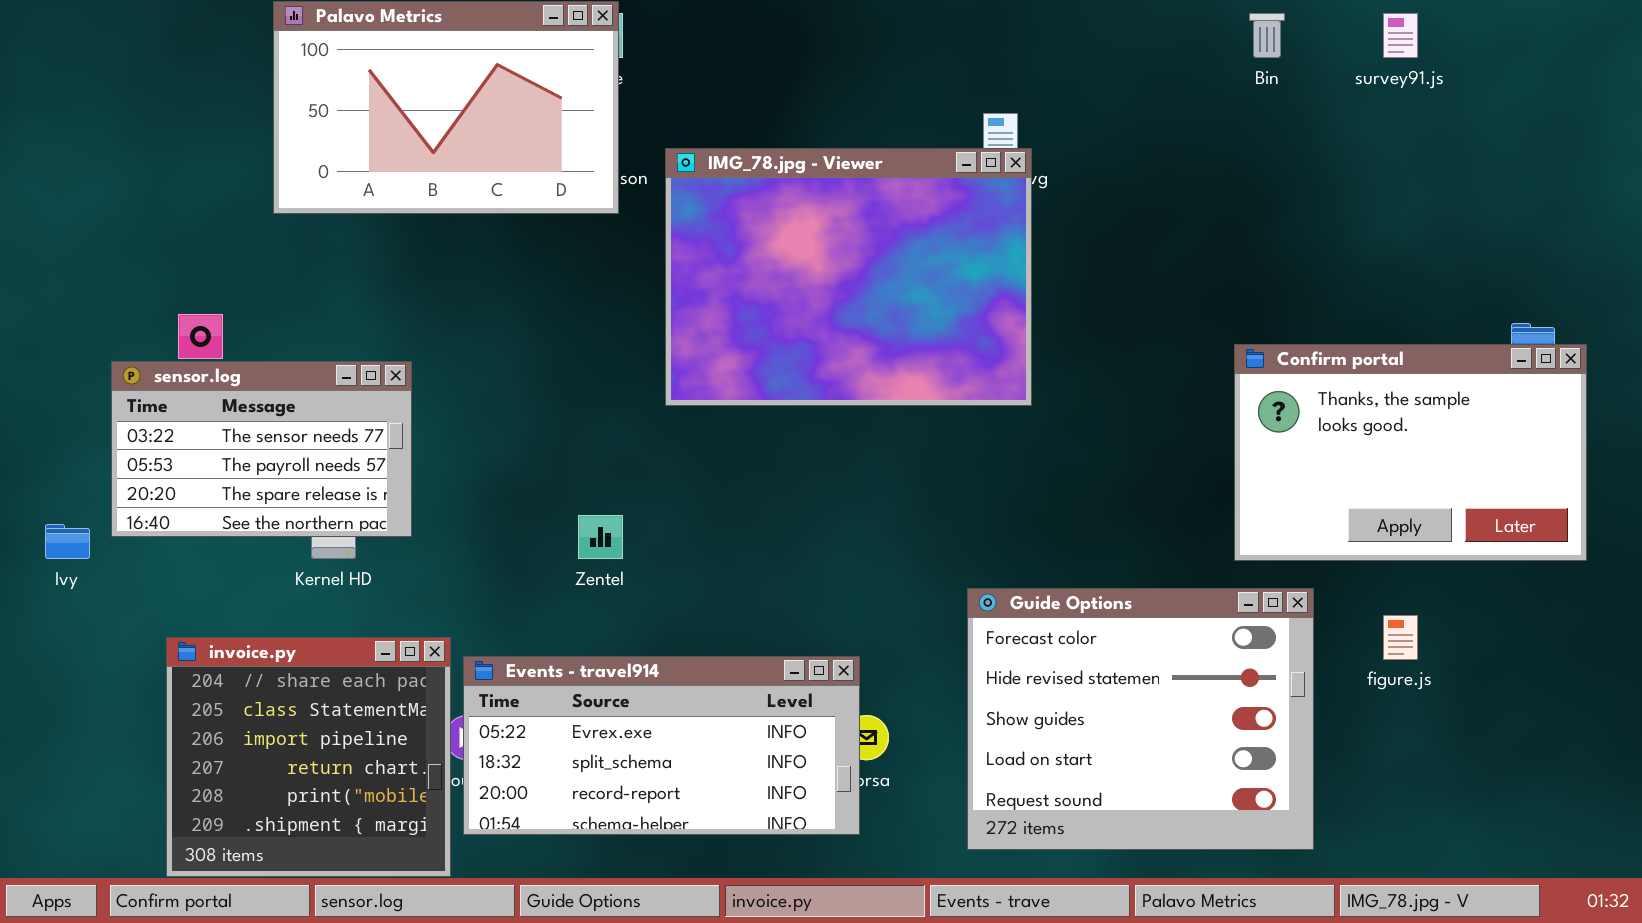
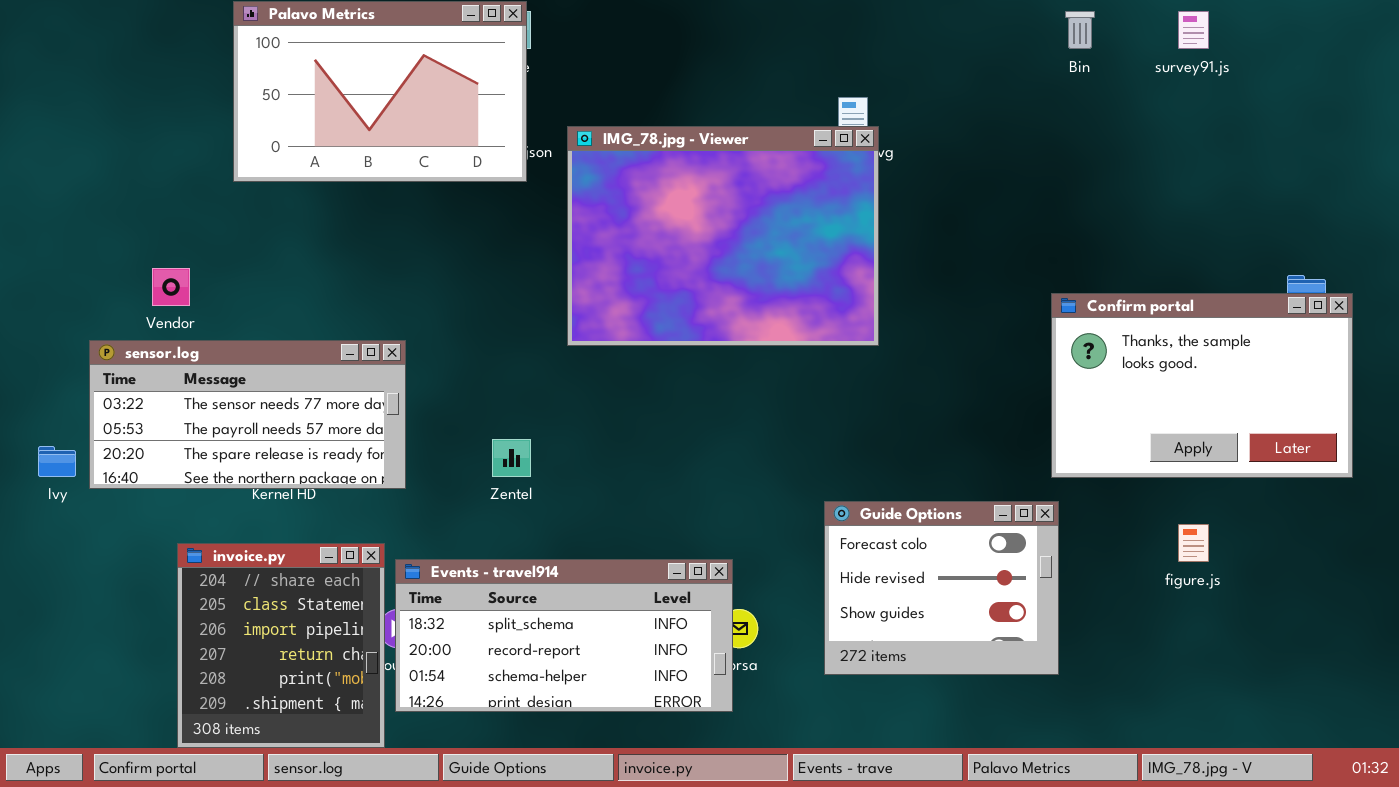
sensor.log: [111,361,412,537] -> [89,340,406,489], moved, resized
Guide Options: [967,588,1314,850] -> [824,501,1059,675], resized
invoice.py: [166,637,451,877] -> [177,543,385,748], resized
Events - travel914: [463,656,860,835] -> [395,559,733,712], scrolled down 1 row

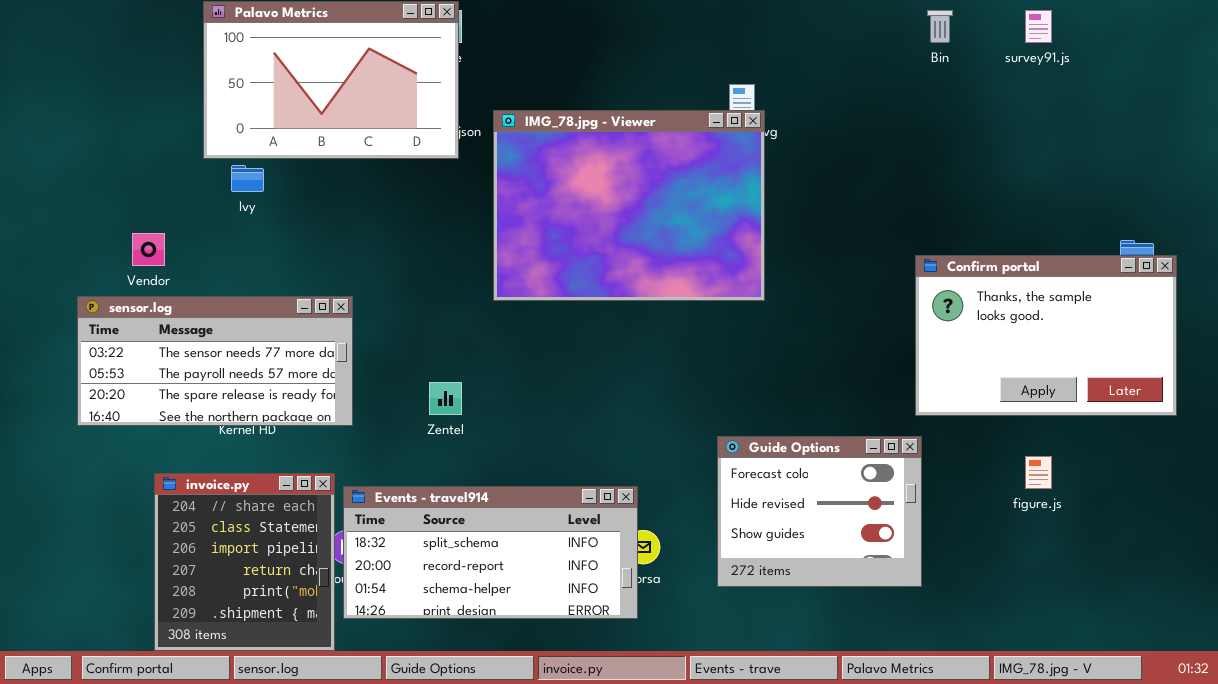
Ivy: [38,446,76,477] -> [231,165,264,192], moved

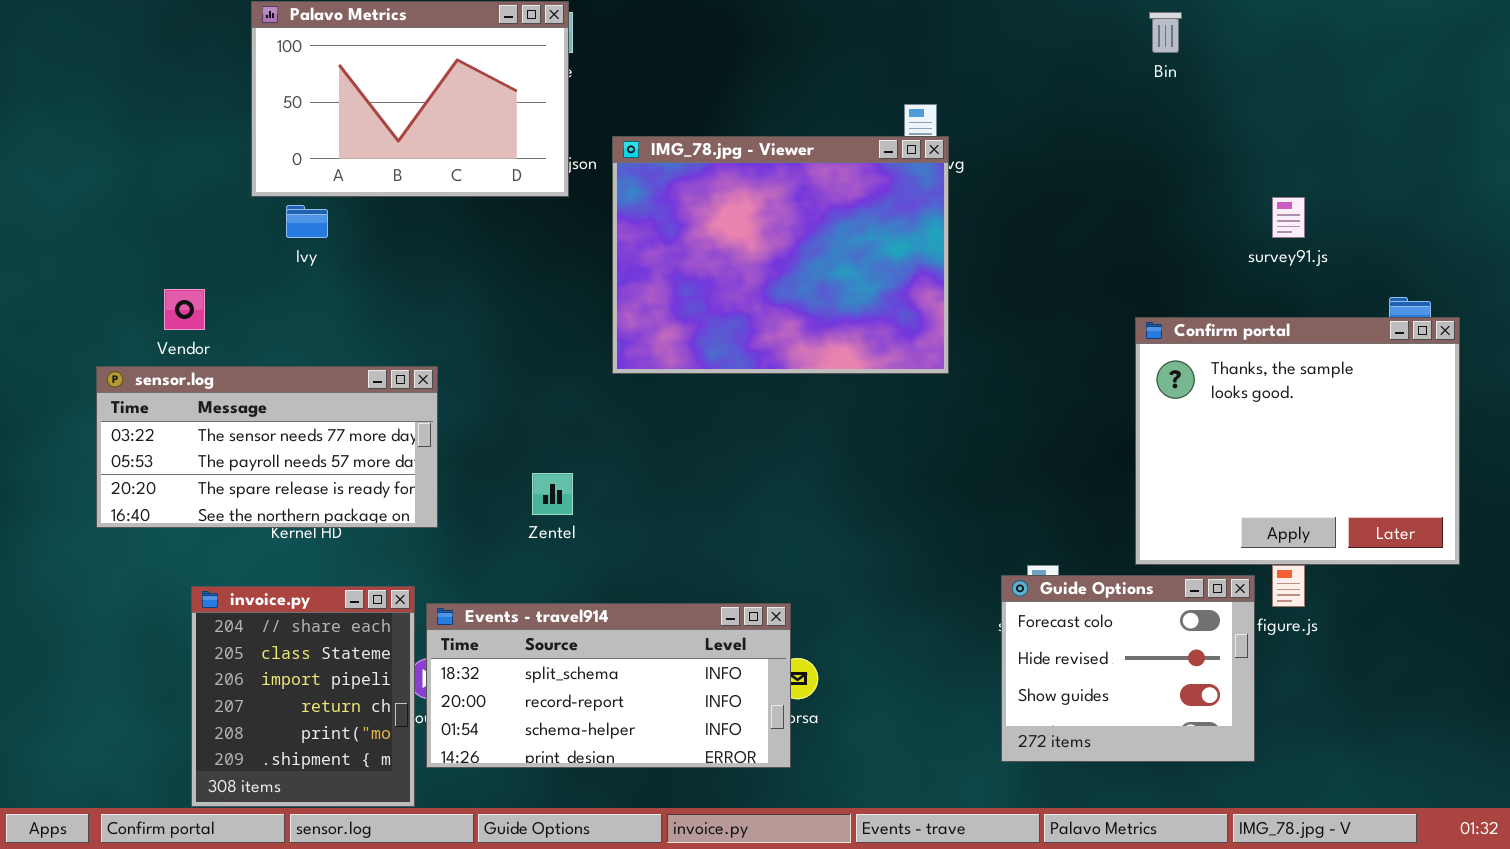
survey91.js: [1025,10,1052,43] -> [1272,197,1305,238], moved
Confirm portal: [915,255,1177,416] -> [1135,317,1460,565], resized
Guide Options: [717,436,922,587] -> [1001,575,1255,762], moved

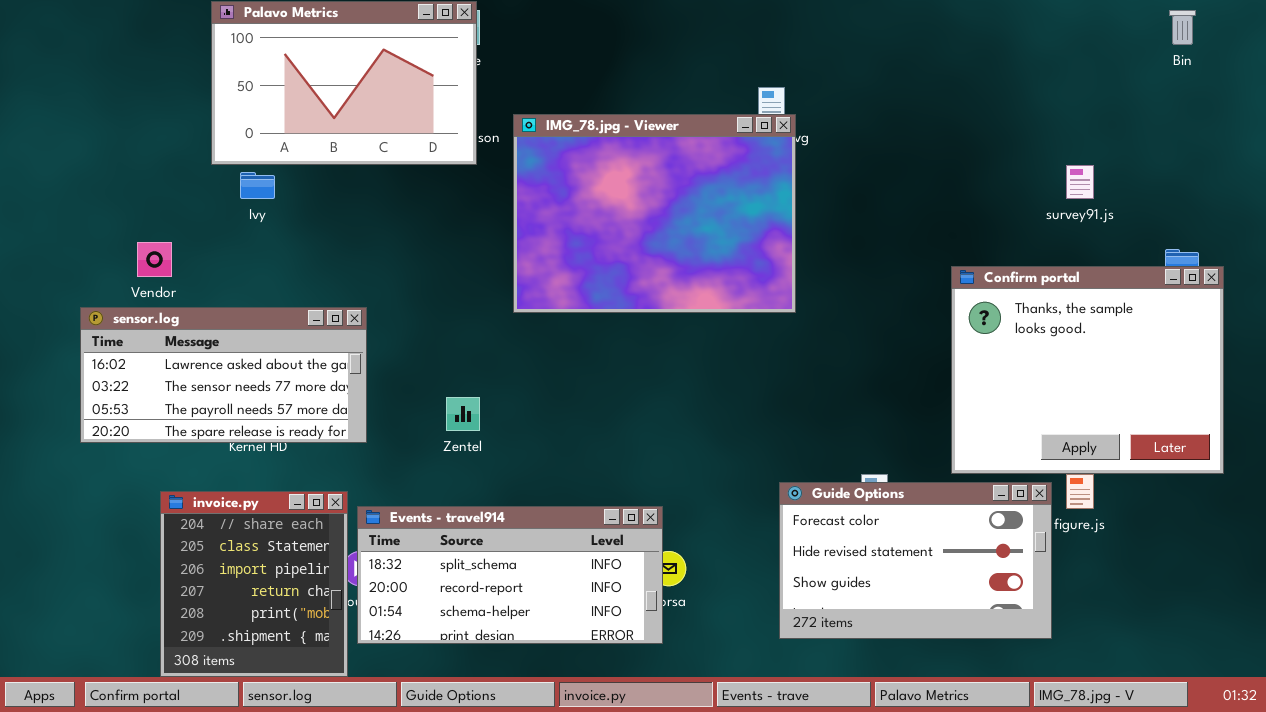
Bin: [1149,12,1182,53] -> [1169,10,1196,45], moved
sensor.log: [96,366,438,528] -> [80,307,367,443], scrolled up 1 row
Guide Options: [1001,575,1255,762] -> [779,482,1052,639], resized

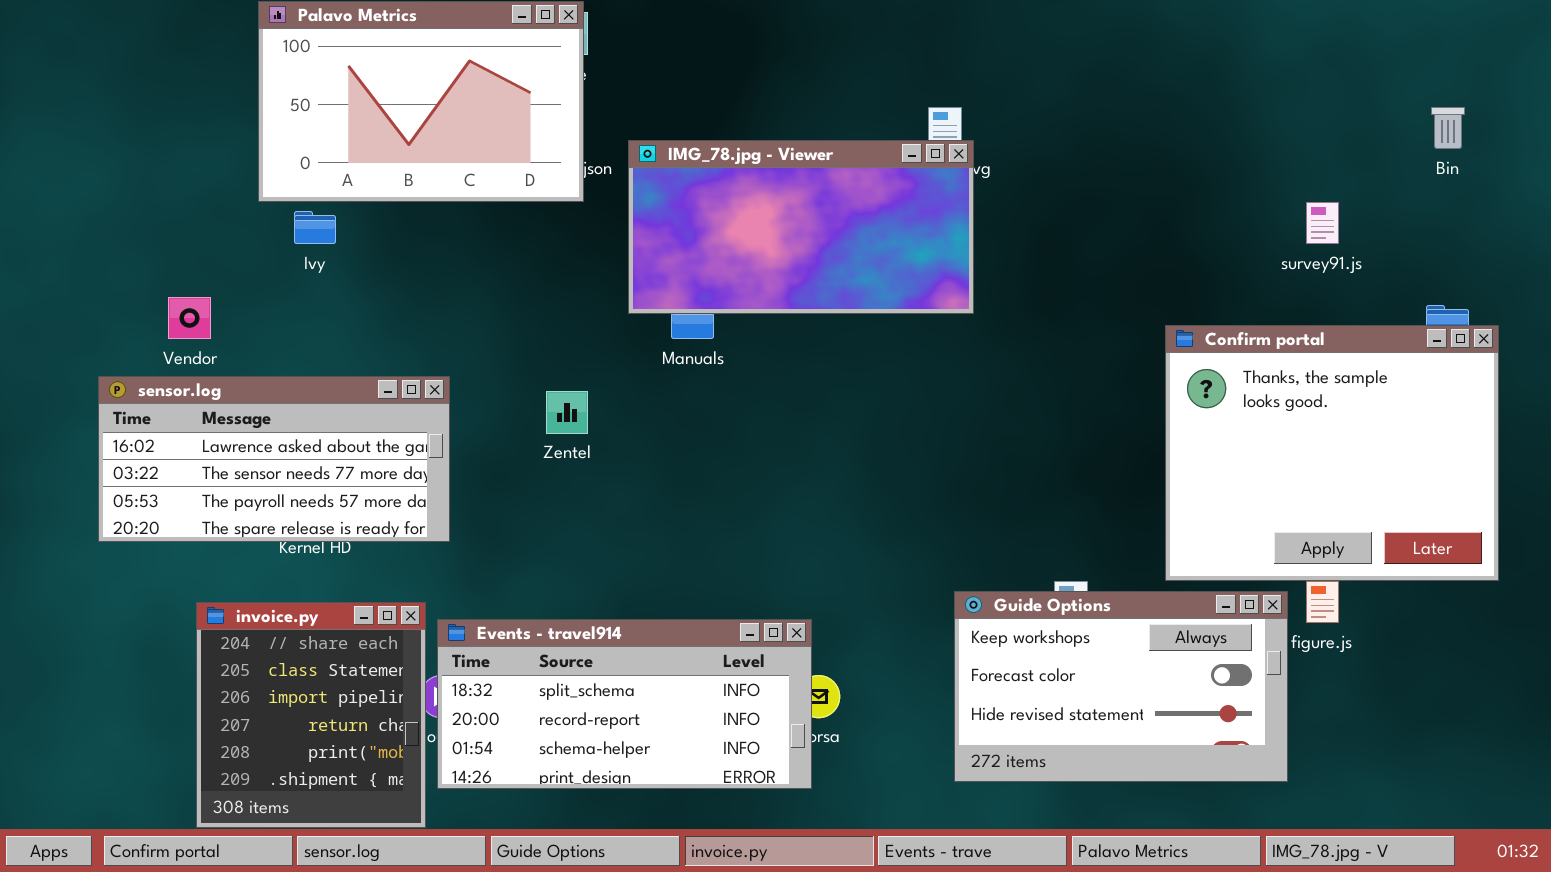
Bin: [1169,10,1196,45] -> [1431,107,1465,149], moved
IMG_78.jpg - Viewer: [513,114,796,313] -> [628,140,974,314], resized
Zentel: [446,397,480,431] -> [546,391,588,434], moved
Guide Options: [779,482,1052,639] -> [954,591,1288,782], scrolled up 1 row

